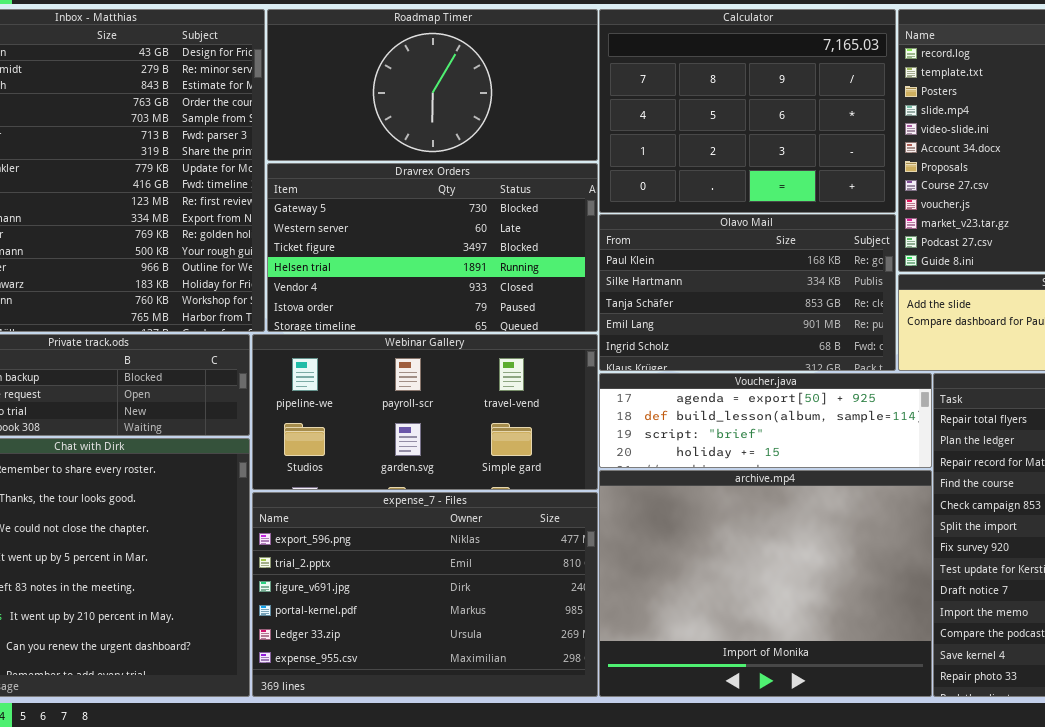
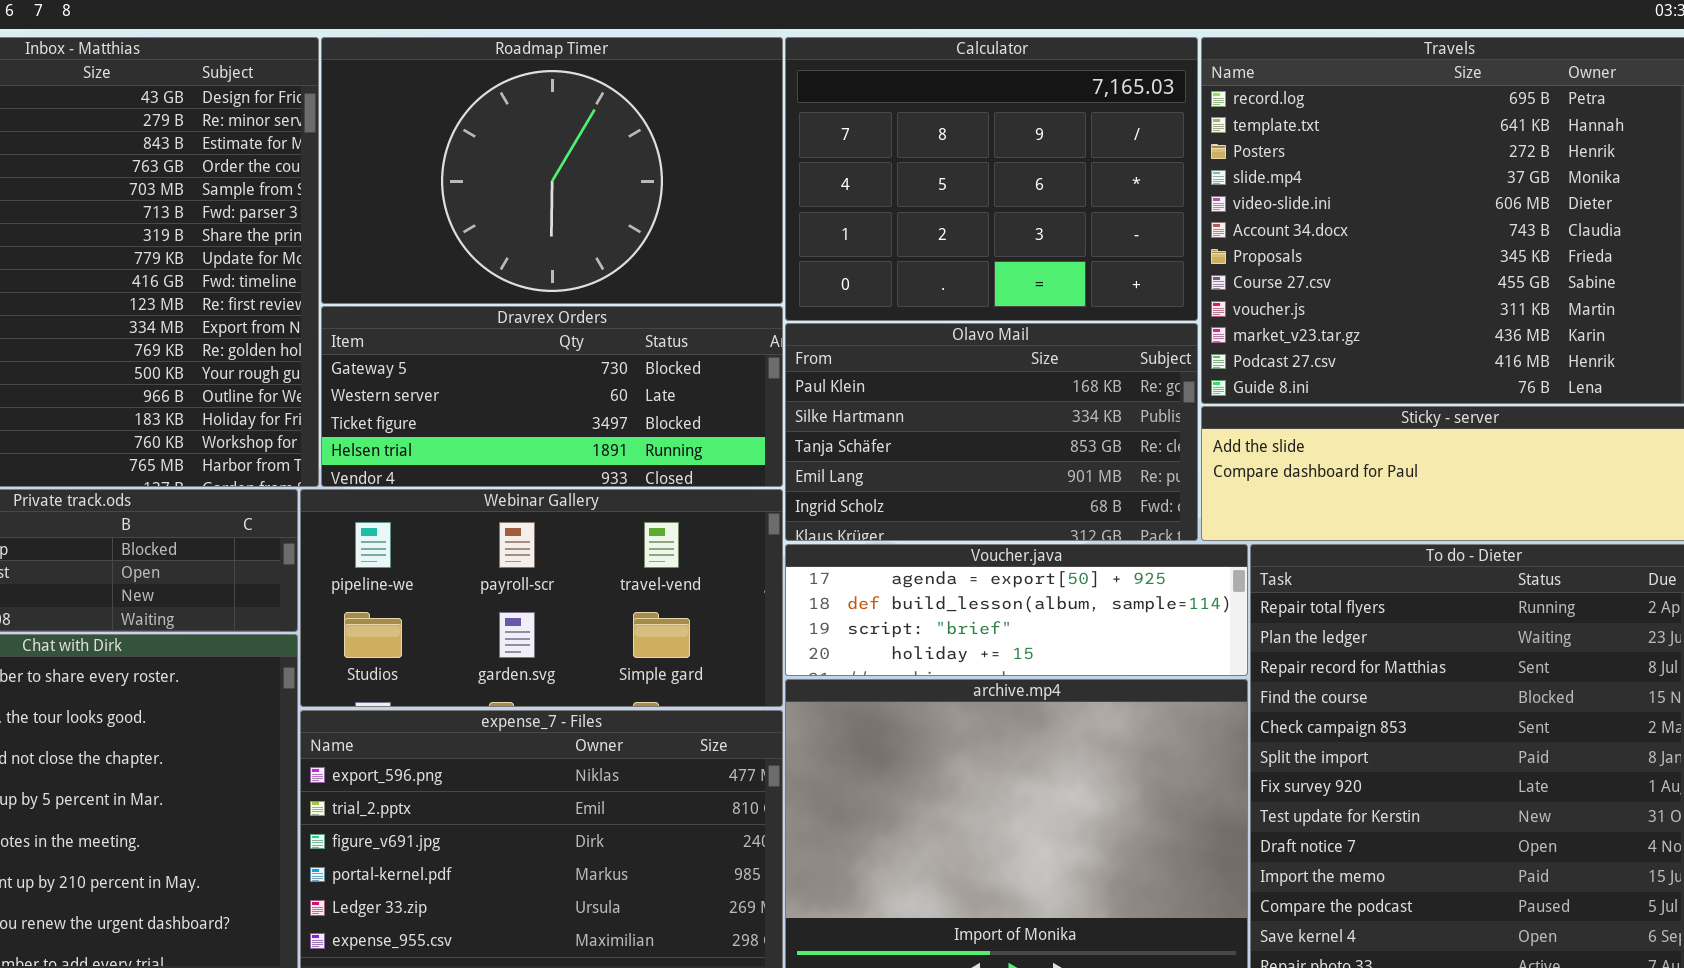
Roadmap Timer: [267,9,598,161] -> [321,37,783,304], resized
Dravrex Orders: [267,163,598,332] -> [321,306,783,487], resized

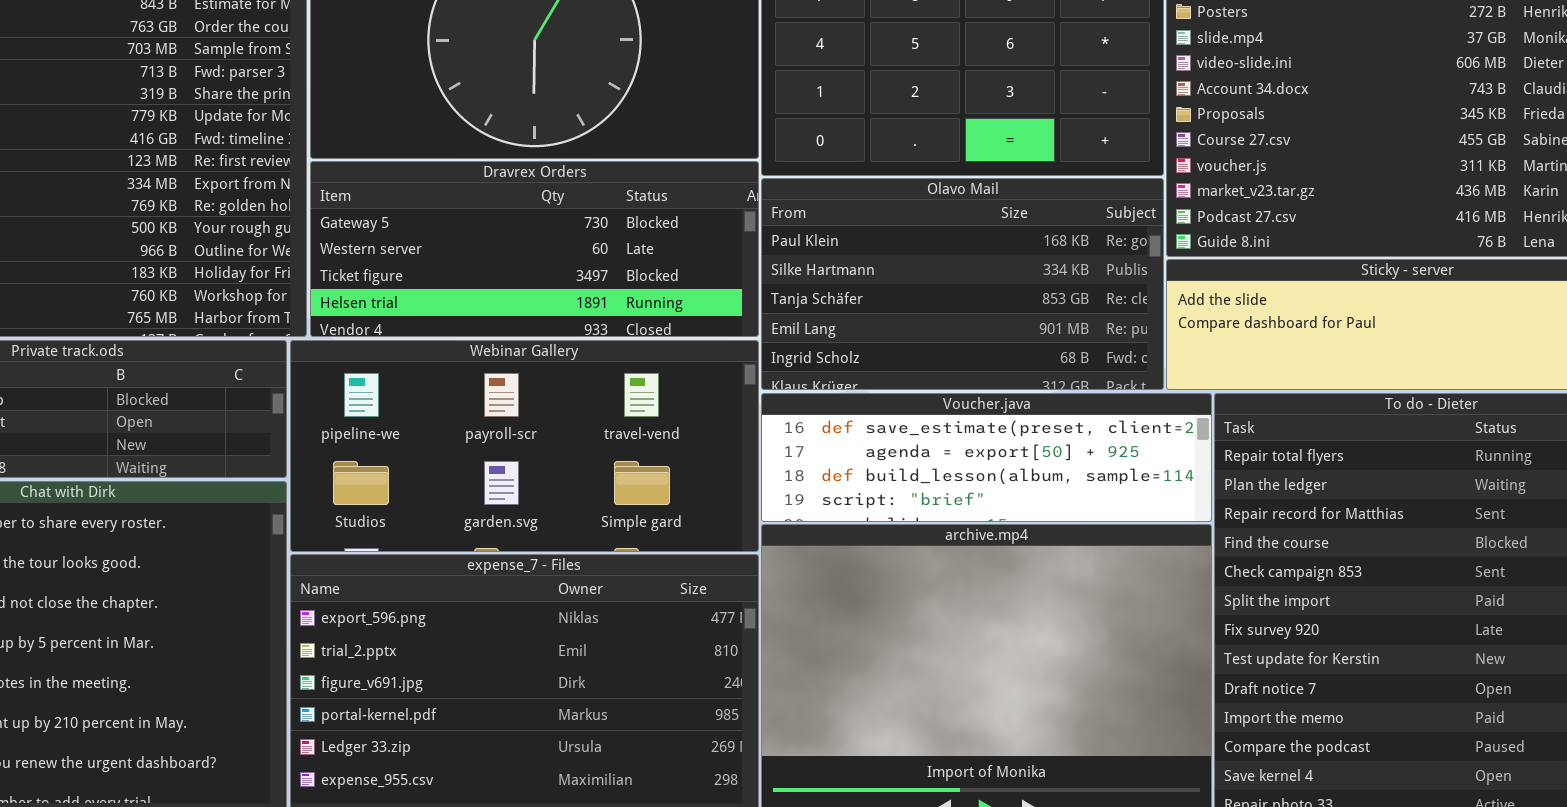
Voucher.java: [785,544,1248,676] -> [761,393,1212,522], scrolled up 1 row

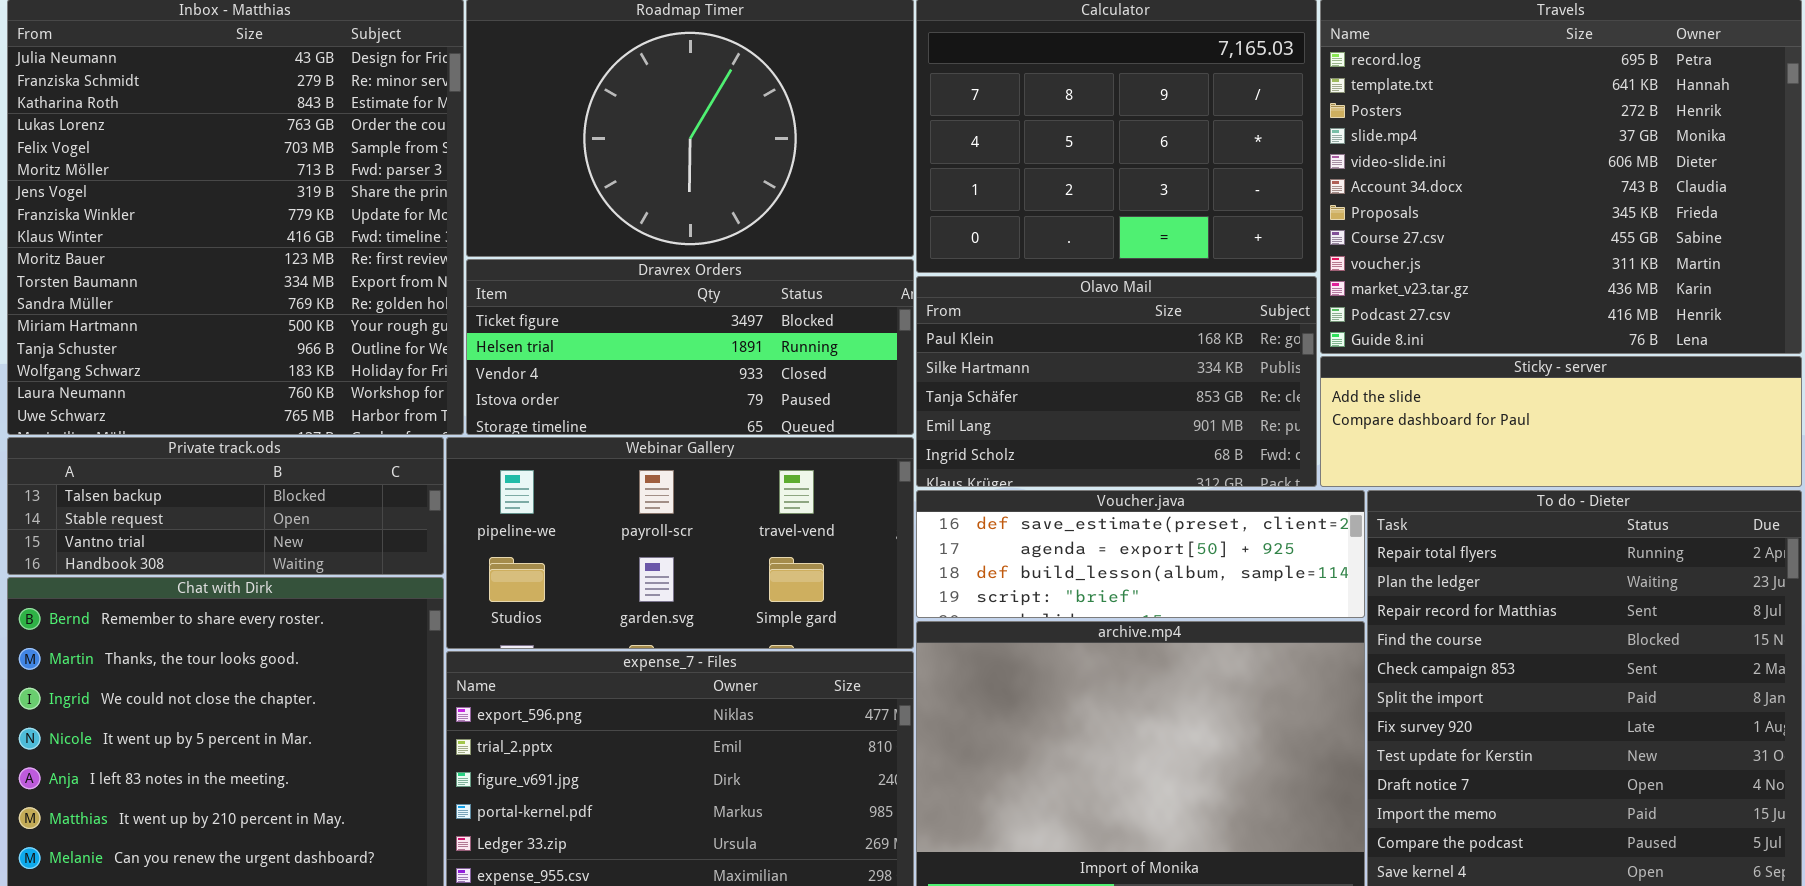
Dravrex Orders: [310,161,759,337] -> [466,259,914,435], scrolled down 2 rows

